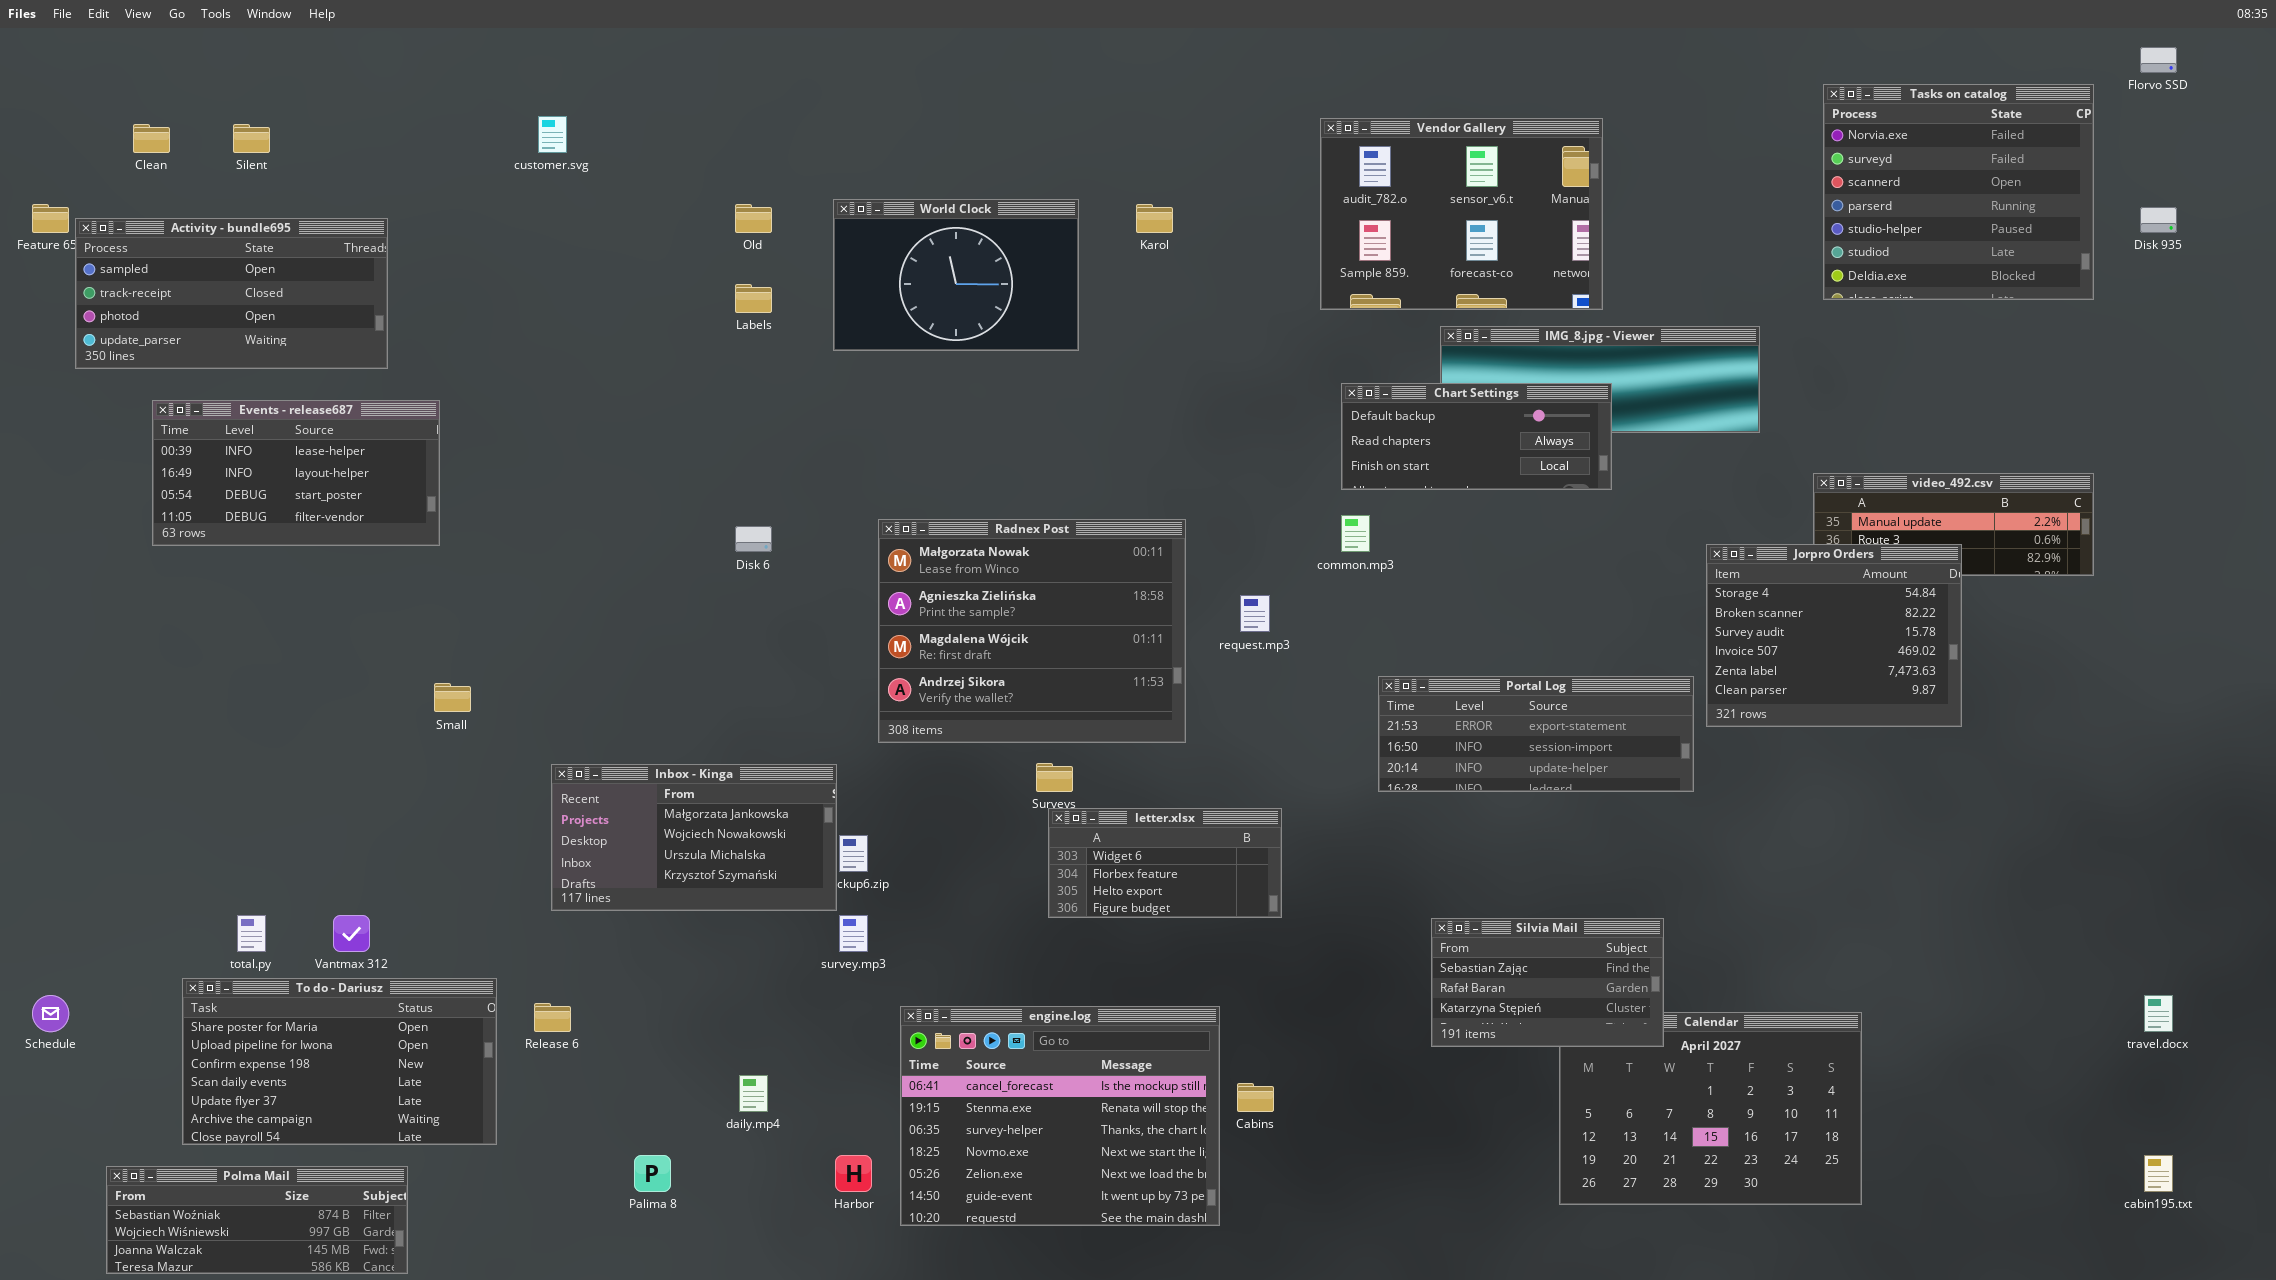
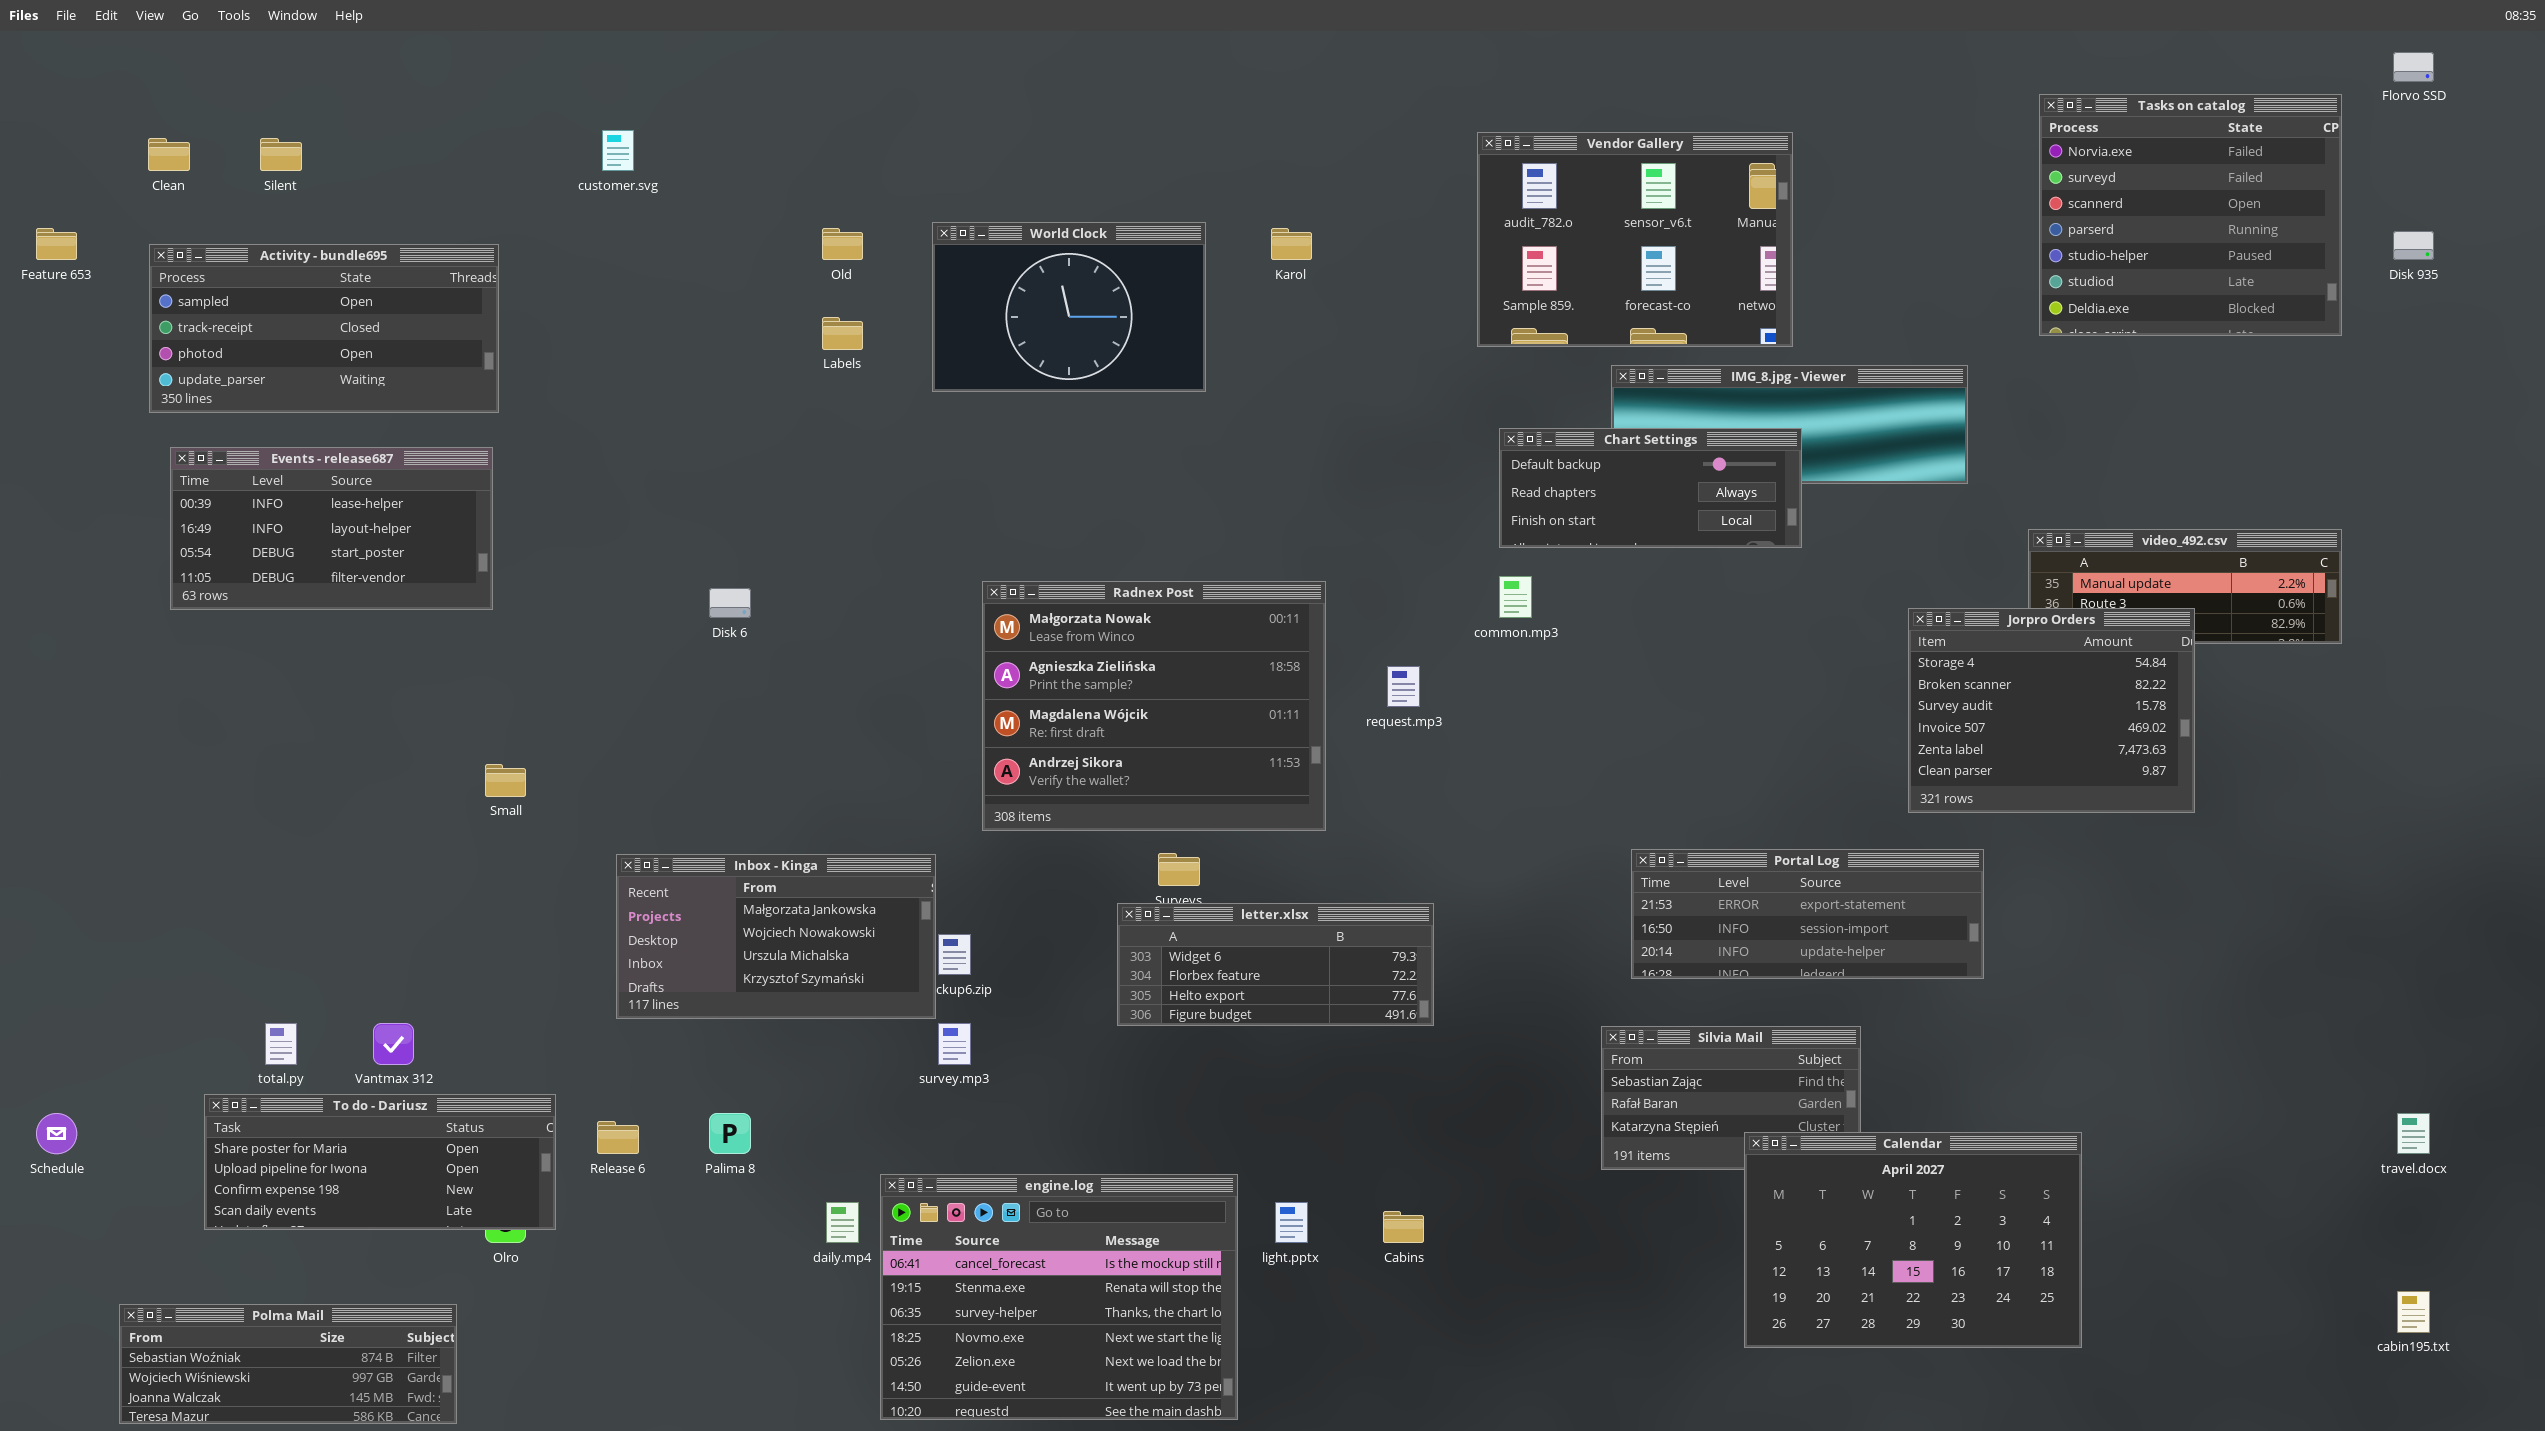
Activity - bundle695: [75,218,388,369] -> [149,244,499,413], moved
Disk 6: [735,526,772,552] -> [709,588,751,618], moved
Portal Log: [1378,676,1694,792] -> [1631,849,1984,979], moved
letter.xlsx: [1048,808,1282,918] -> [1117,903,1434,1026], resized
To do - Dariusz: [182,978,497,1145] -> [204,1094,556,1230], resized
engine.log: [900,1006,1220,1226] -> [880,1174,1238,1420], moved
Calendar: [1559,1012,1862,1205] -> [1744,1132,2082,1348], raised
Palima 8: [634,1155,671,1192] -> [709,1113,751,1154], moved

